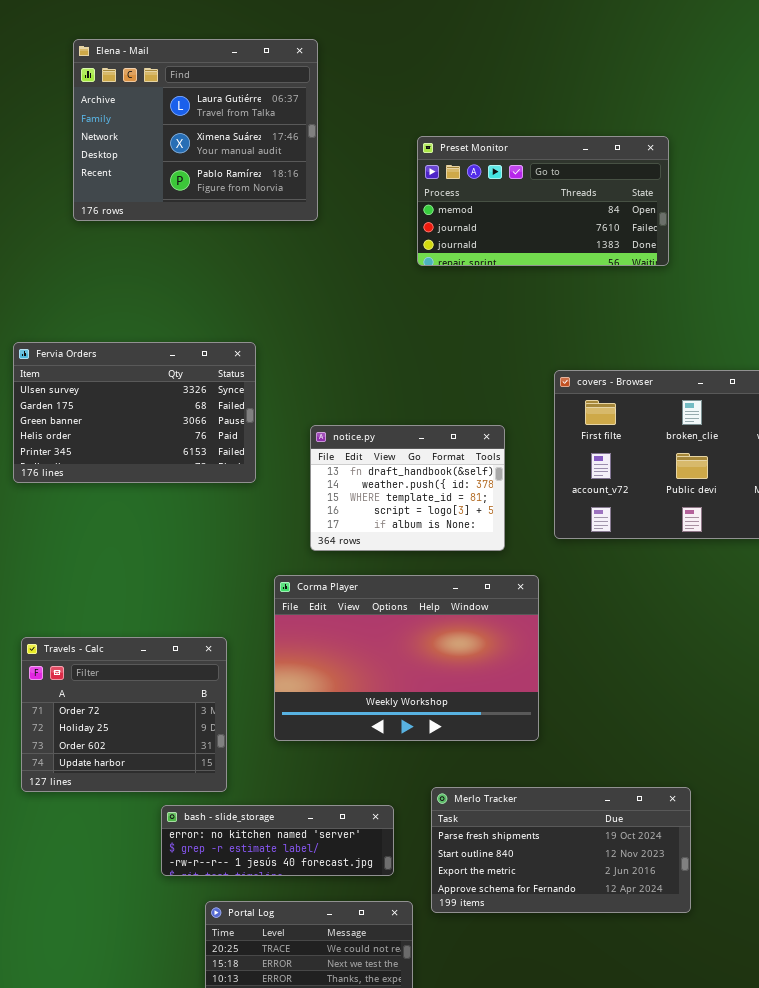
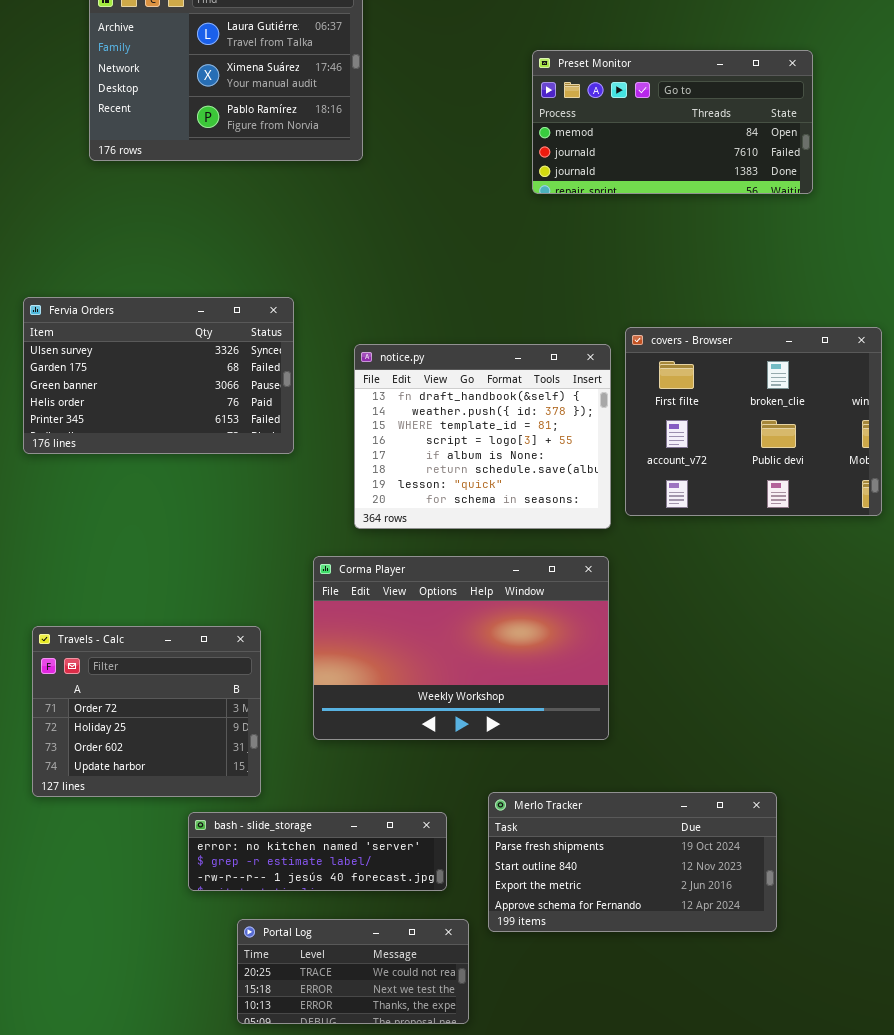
Preset Monitor: [417,136,669,266] -> [532,50,813,194], moved
notice.py: [310,425,505,551] -> [354,344,611,529], resized

